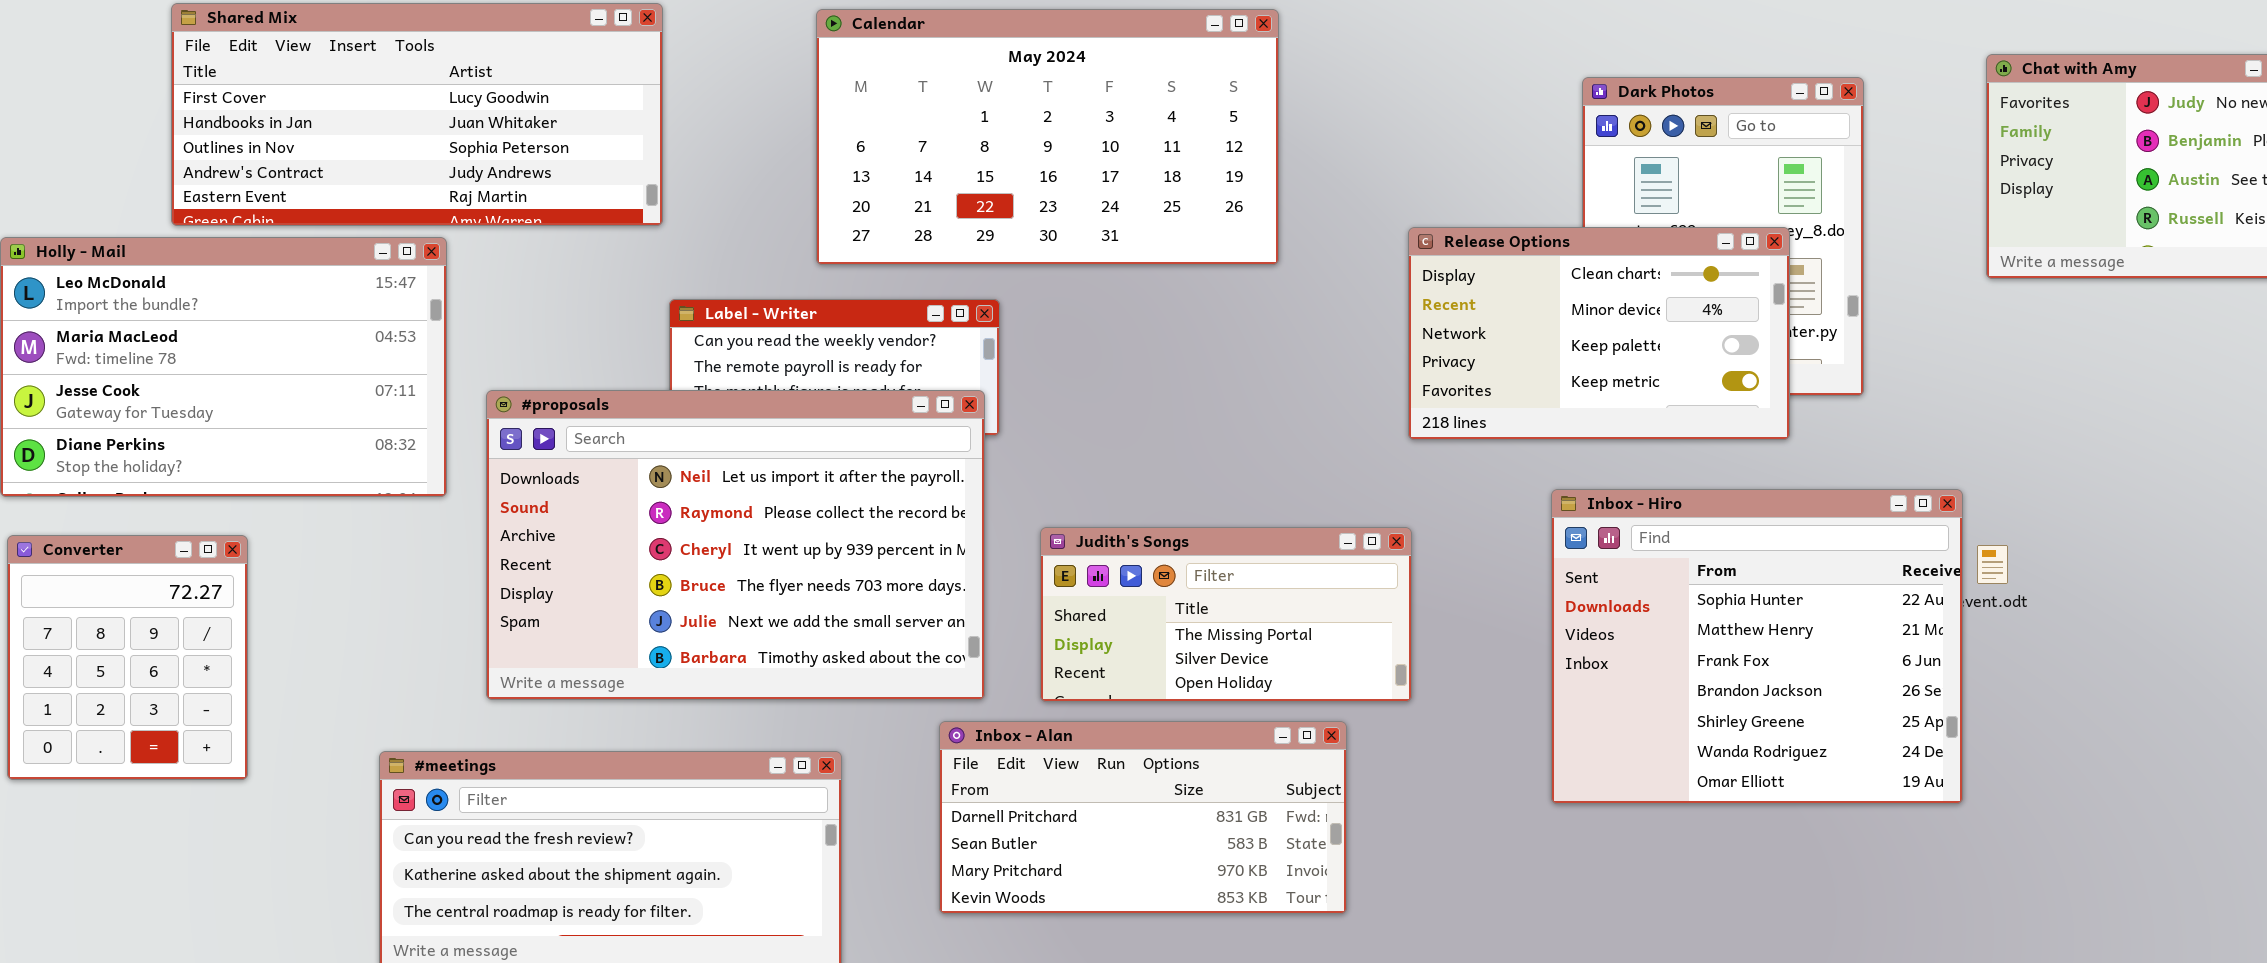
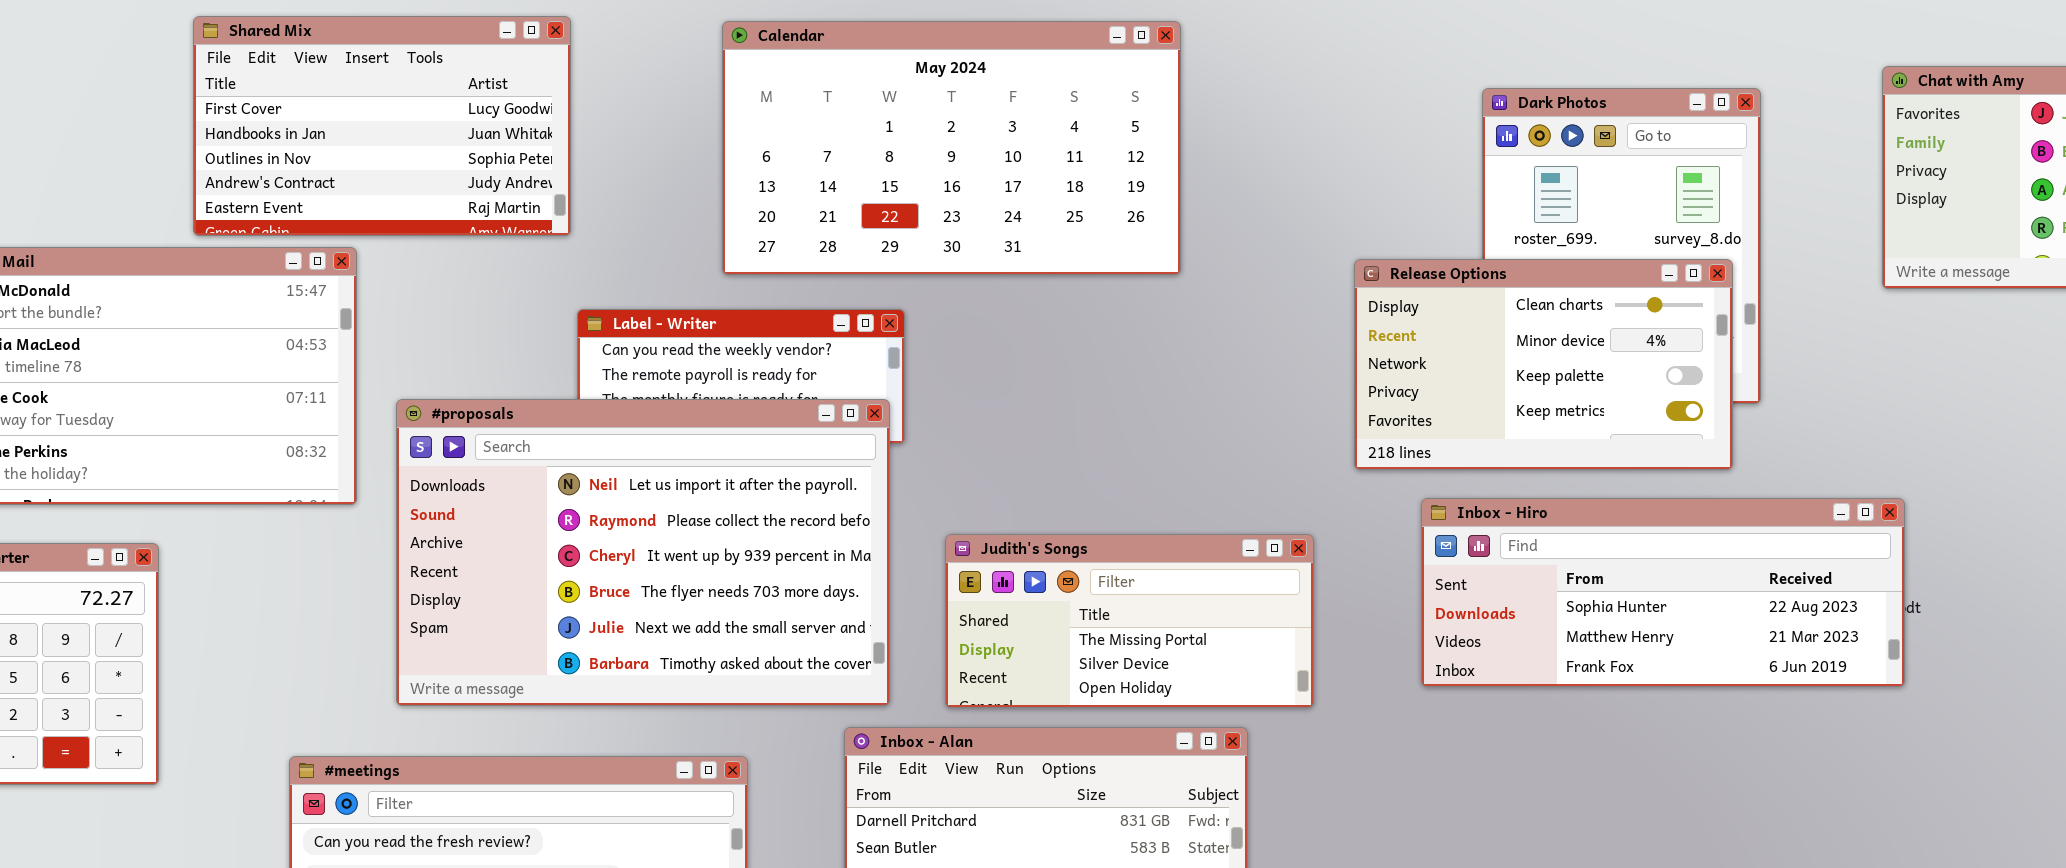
Shared Mix: [171,3,663,226] -> [193,16,571,236], resized
Release Options: [1408,227,1790,440] -> [1354,259,1733,470], moved
Inbox - Hiro: [1551,489,1963,804] -> [1421,498,1905,687], moved, resized

